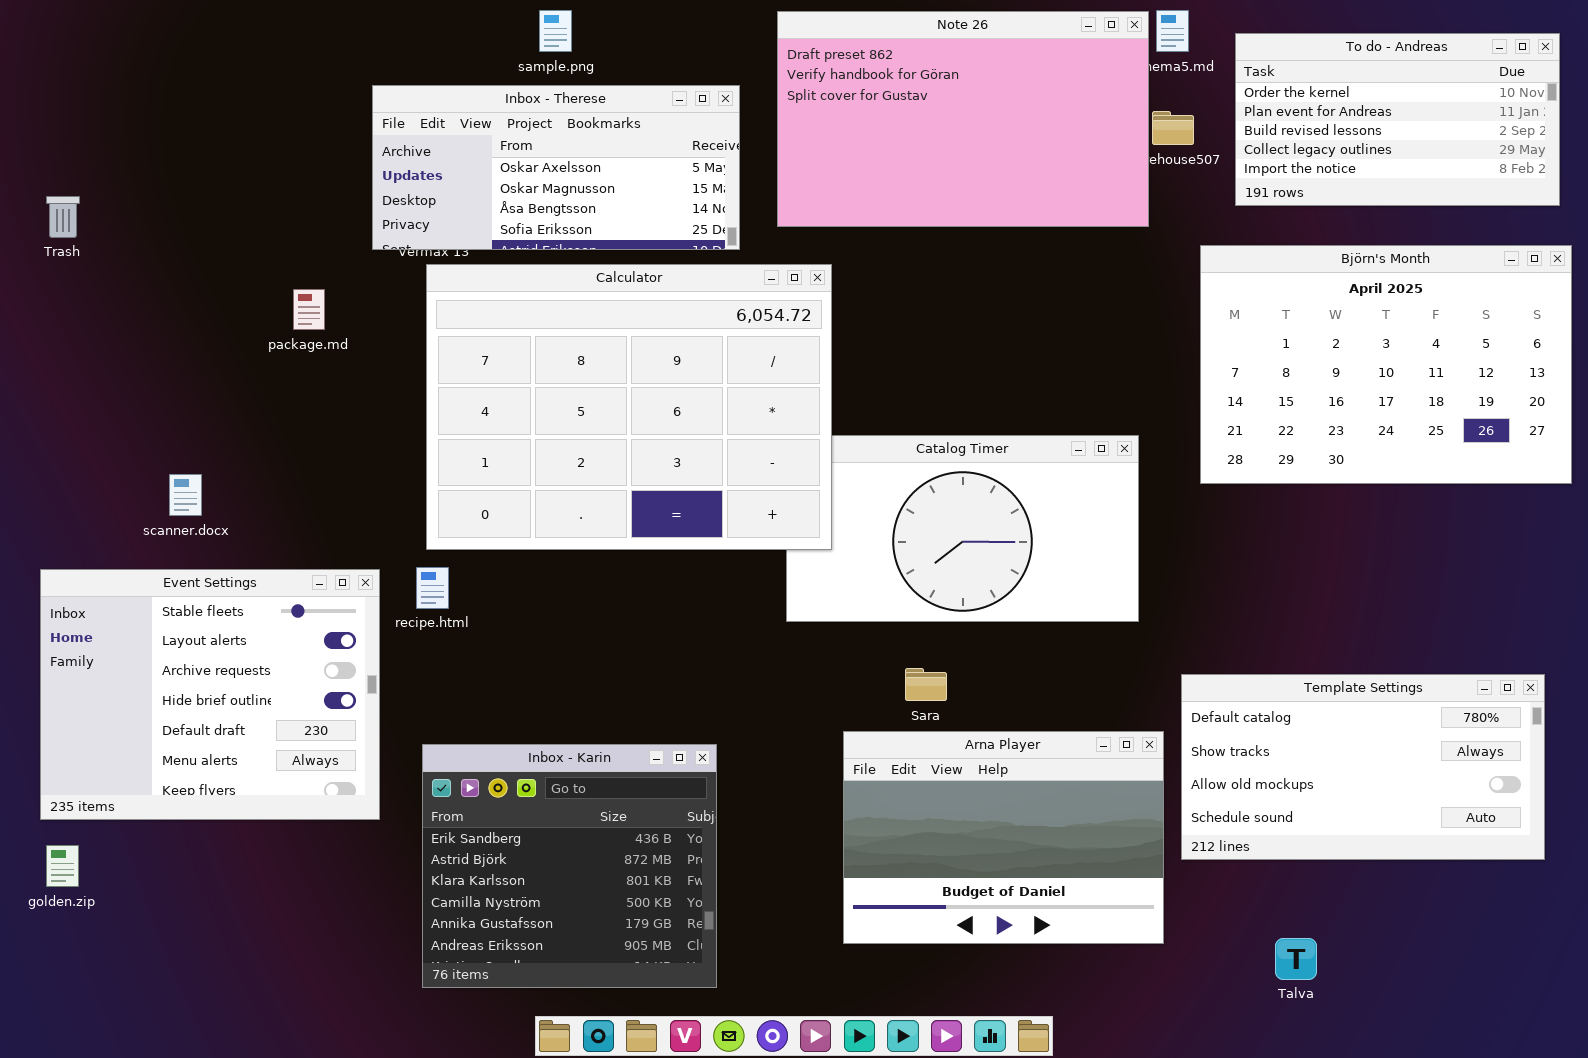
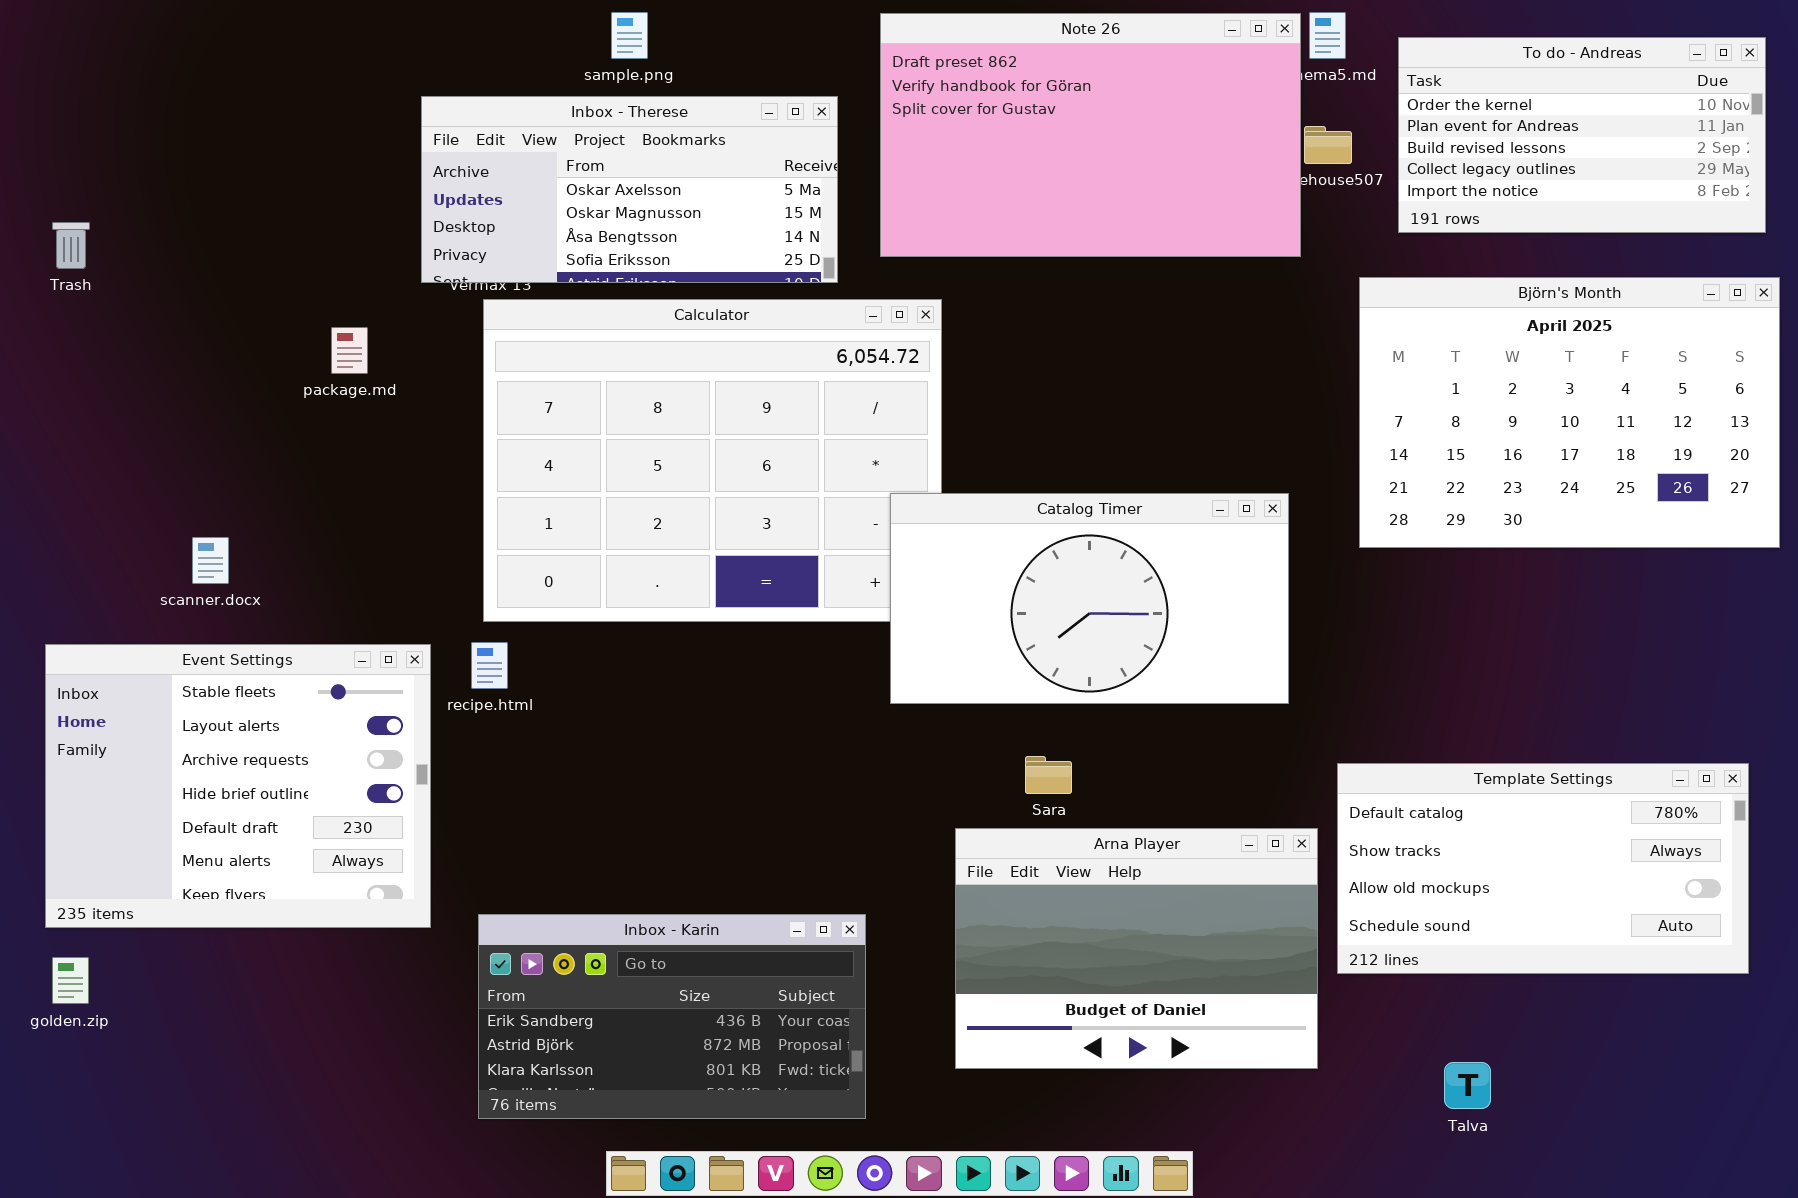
Catalog Timer: [786,435,1139,622] -> [890,493,1289,704], raised
Inbox - Karin: [422,744,717,988] -> [478,914,866,1119], resized

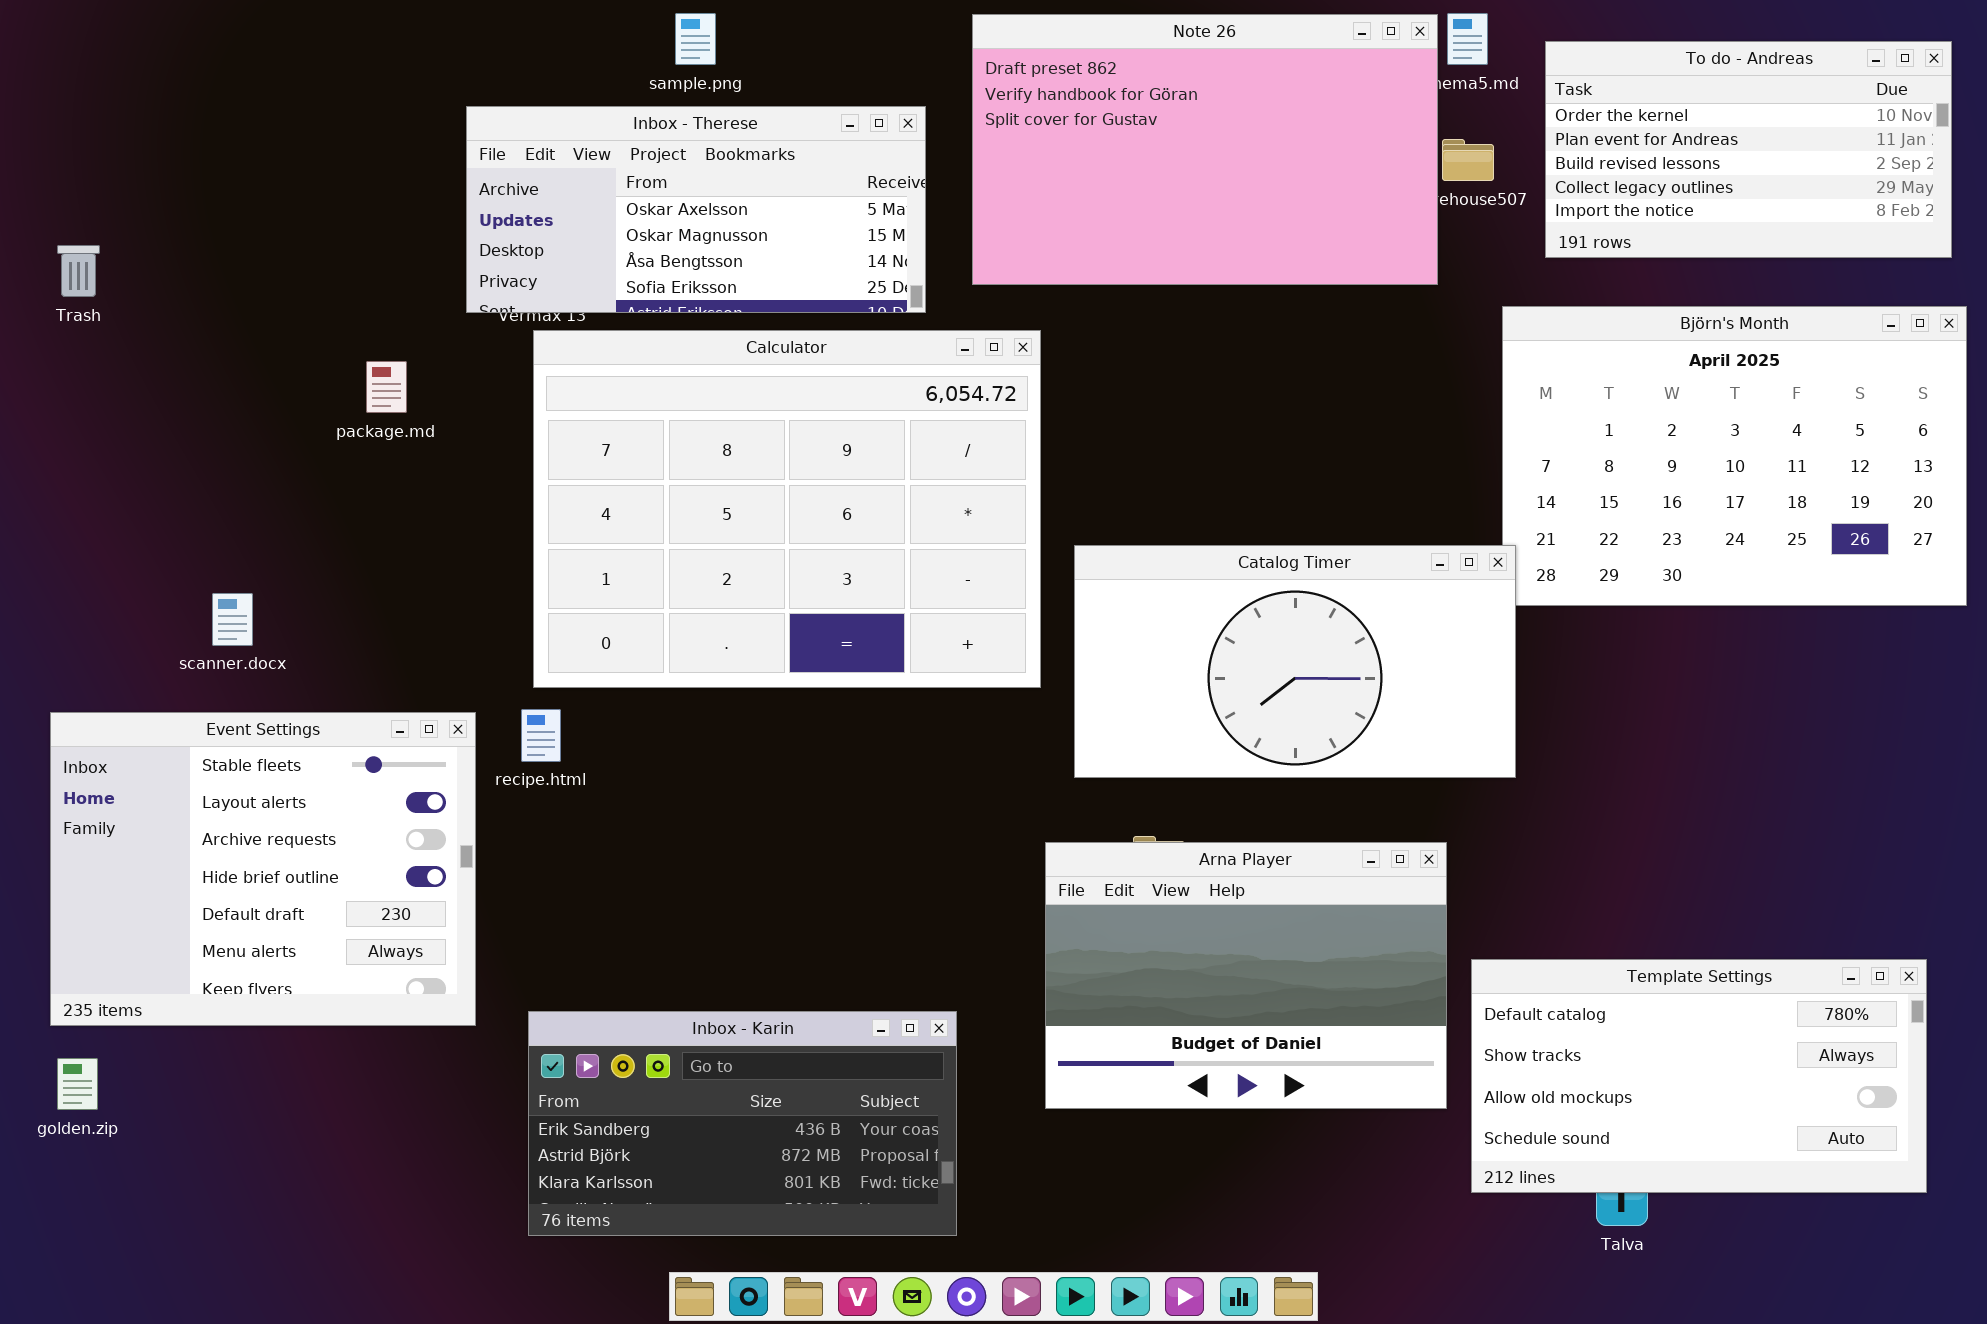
Catalog Timer: [890,493,1289,704] -> [1074,545,1516,778], moved
Template Settings: [1337,763,1749,974] -> [1471,959,1927,1193], moved
Arna Player: [955,828,1318,1069] -> [1045,842,1447,1109], moved

